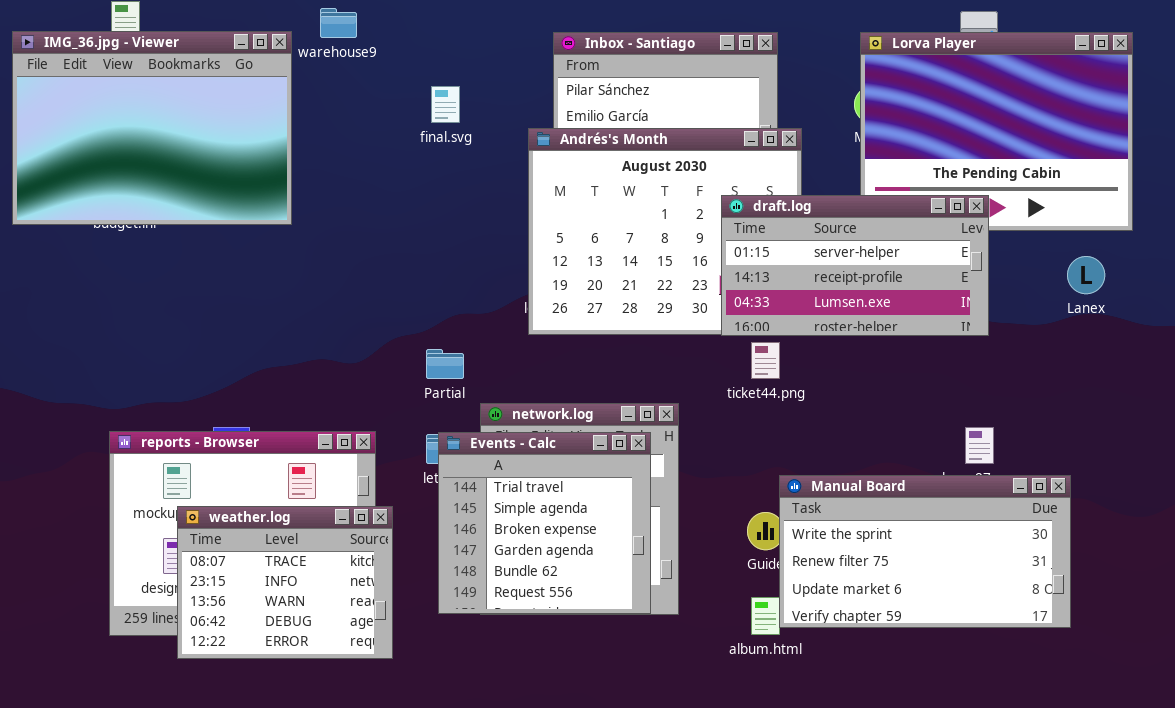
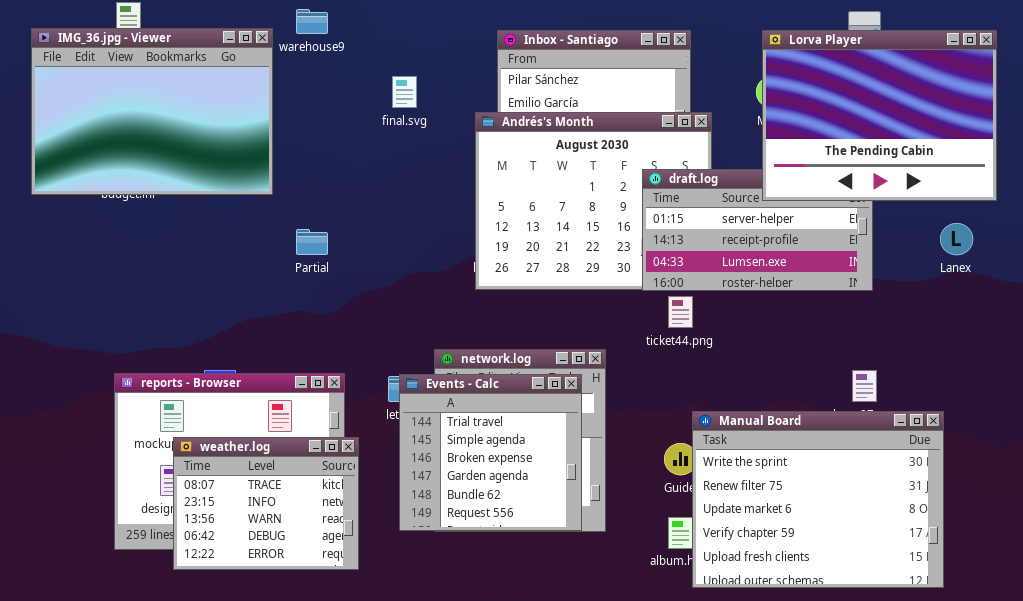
Lorva Player: [860,32,1133,231] -> [762,30,997,201], raised
Partial: [426,349,464,379] -> [296,229,328,255], moved
Manual Board: [779,475,1071,628] -> [692,411,944,588], resized

